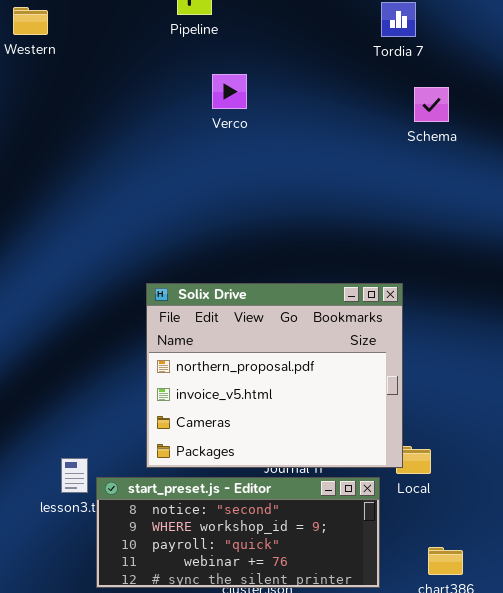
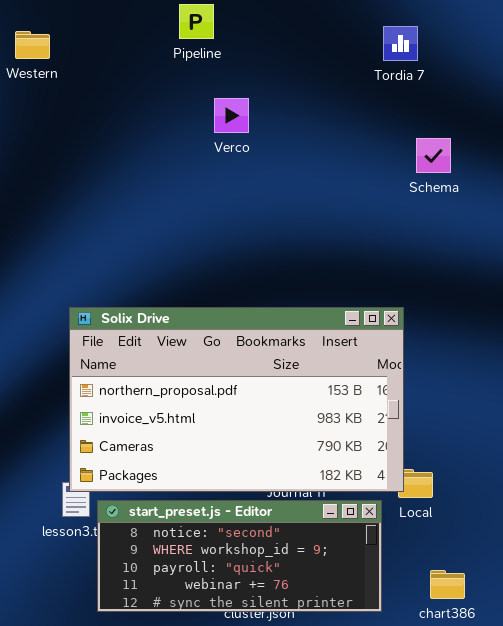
Schema: [414,87,449,122] -> [416,138,451,173], moved
Solix Drive: [146,283,403,468] -> [69,307,404,492], resized

